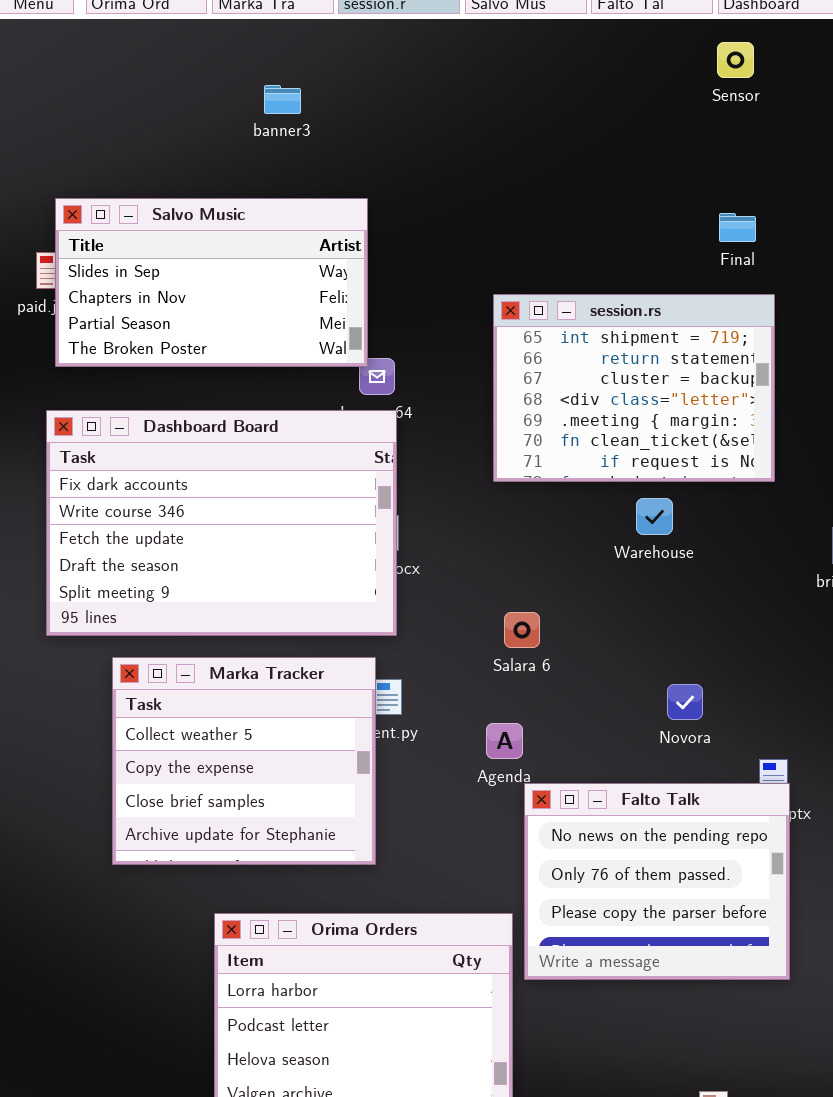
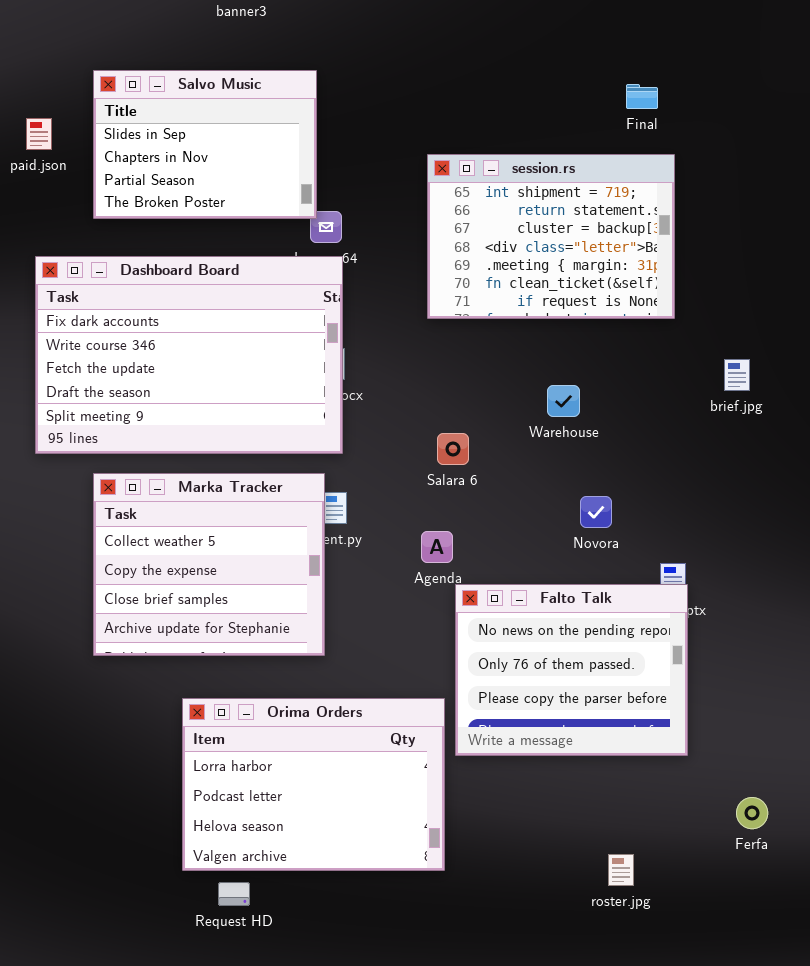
Salvo Music: [55,198,368,367] -> [93,70,317,219], resized
Warehouse: [636,498,673,535] -> [547,385,580,417], moved

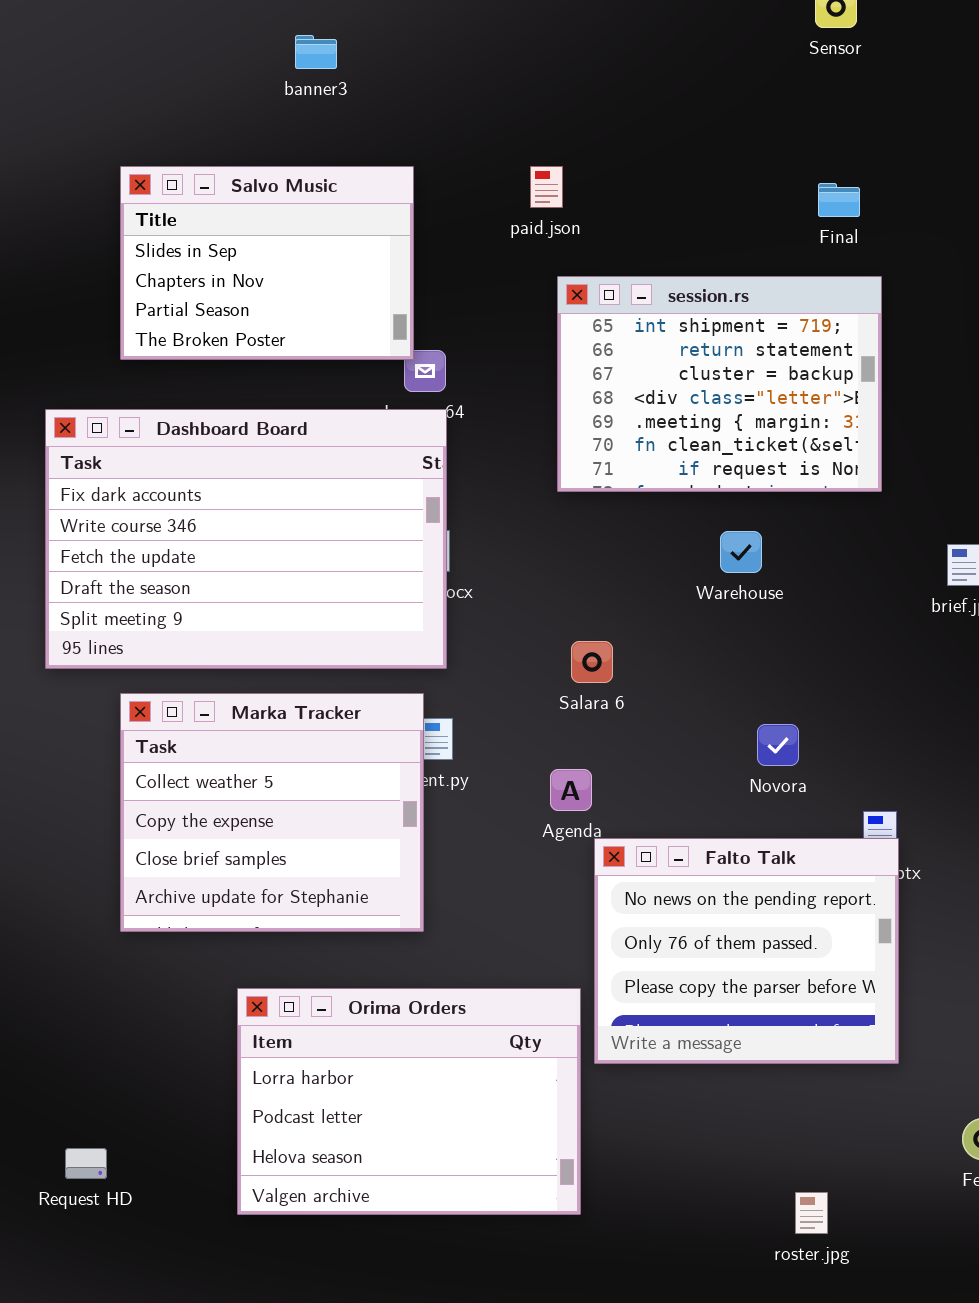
paid.json: [26,118,52,150] -> [530,166,563,208], moved
Warehouse: [547,385,580,417] -> [720,531,762,573], moved
Request HD: [218,882,250,906] -> [65,1148,107,1179], moved

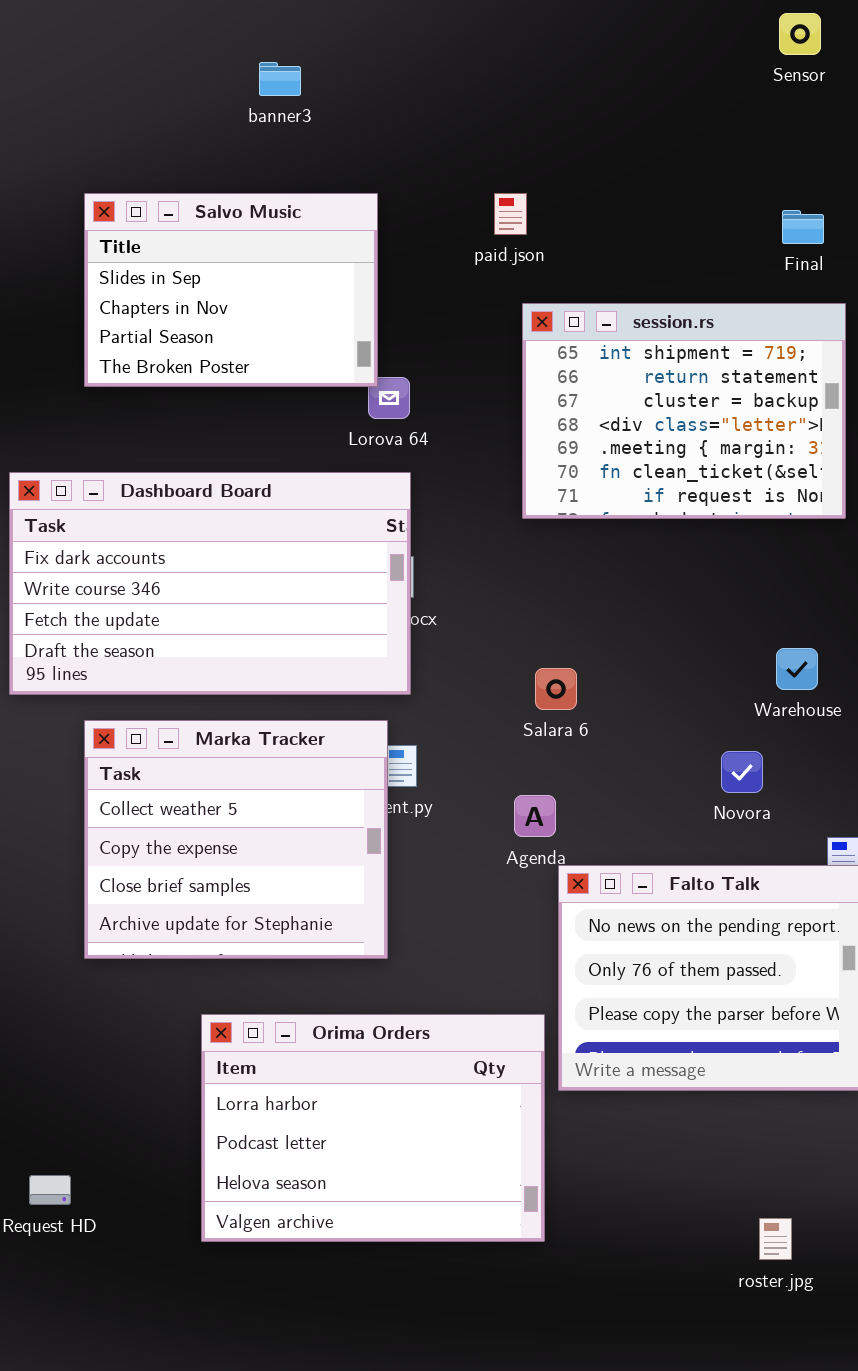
Dashboard Board: [45,409,447,669] -> [9,472,411,695], resized
Warehouse: [720,531,762,573] -> [776,648,818,690], moved

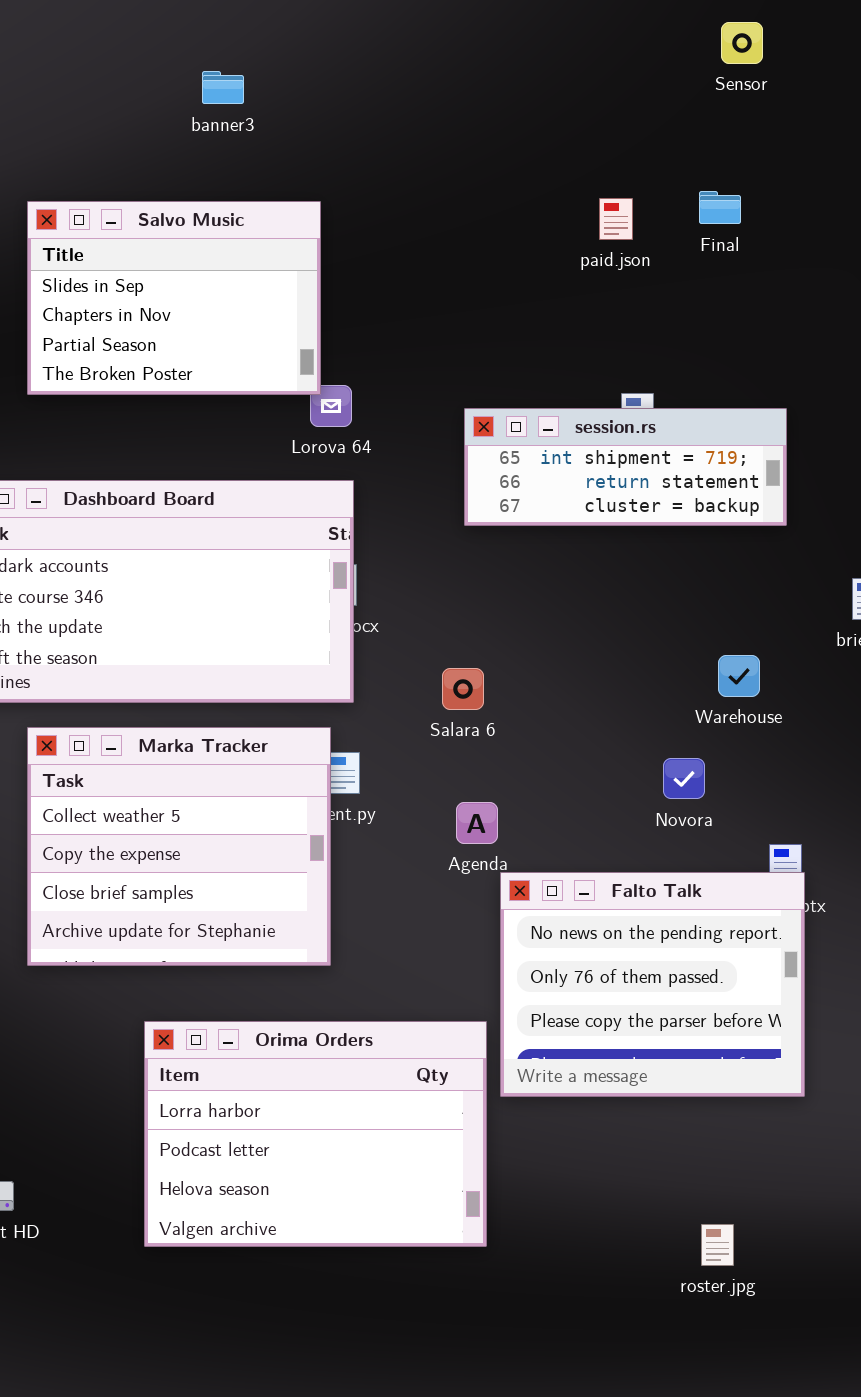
paid.json: [494,193,527,235] -> [599,198,633,240], moved
Final: [782,210,824,244] -> [699,191,741,224], moved
session.rs: [522,303,846,519] -> [464,408,787,526], resized
Salara 6: [535,668,577,710] -> [442,668,484,710], moved

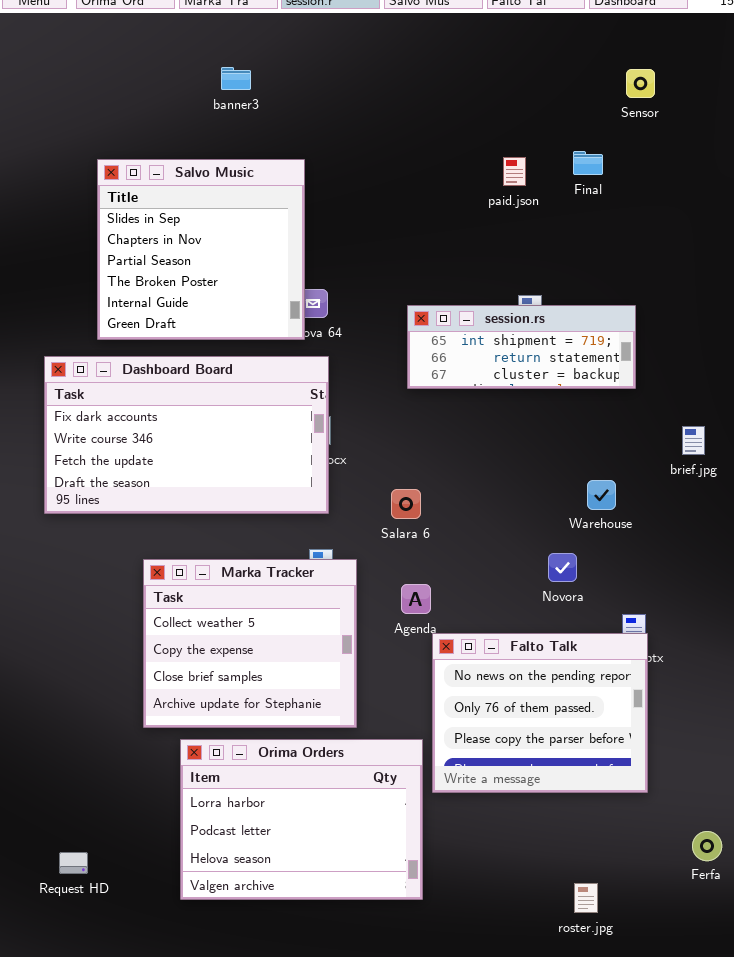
Sensor: [721,22,763,64] -> [626,69,655,98], moved
Salvo Music: [27,201,321,395] -> [97,159,305,340], resized
Marka Tracker: [27,727,331,966] -> [143,559,357,728], moved

